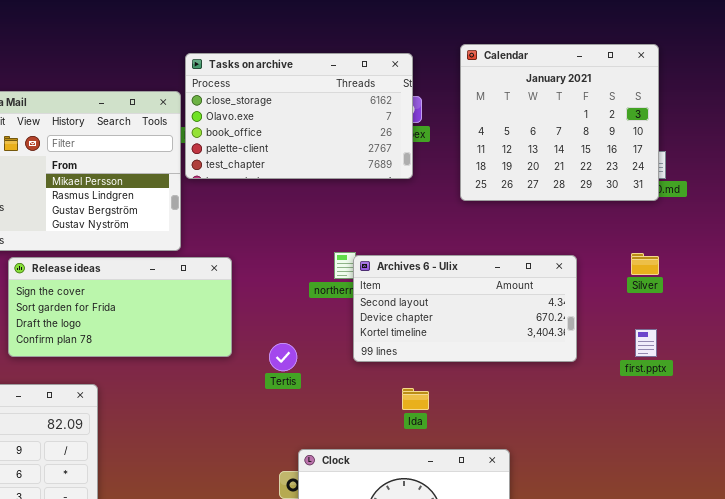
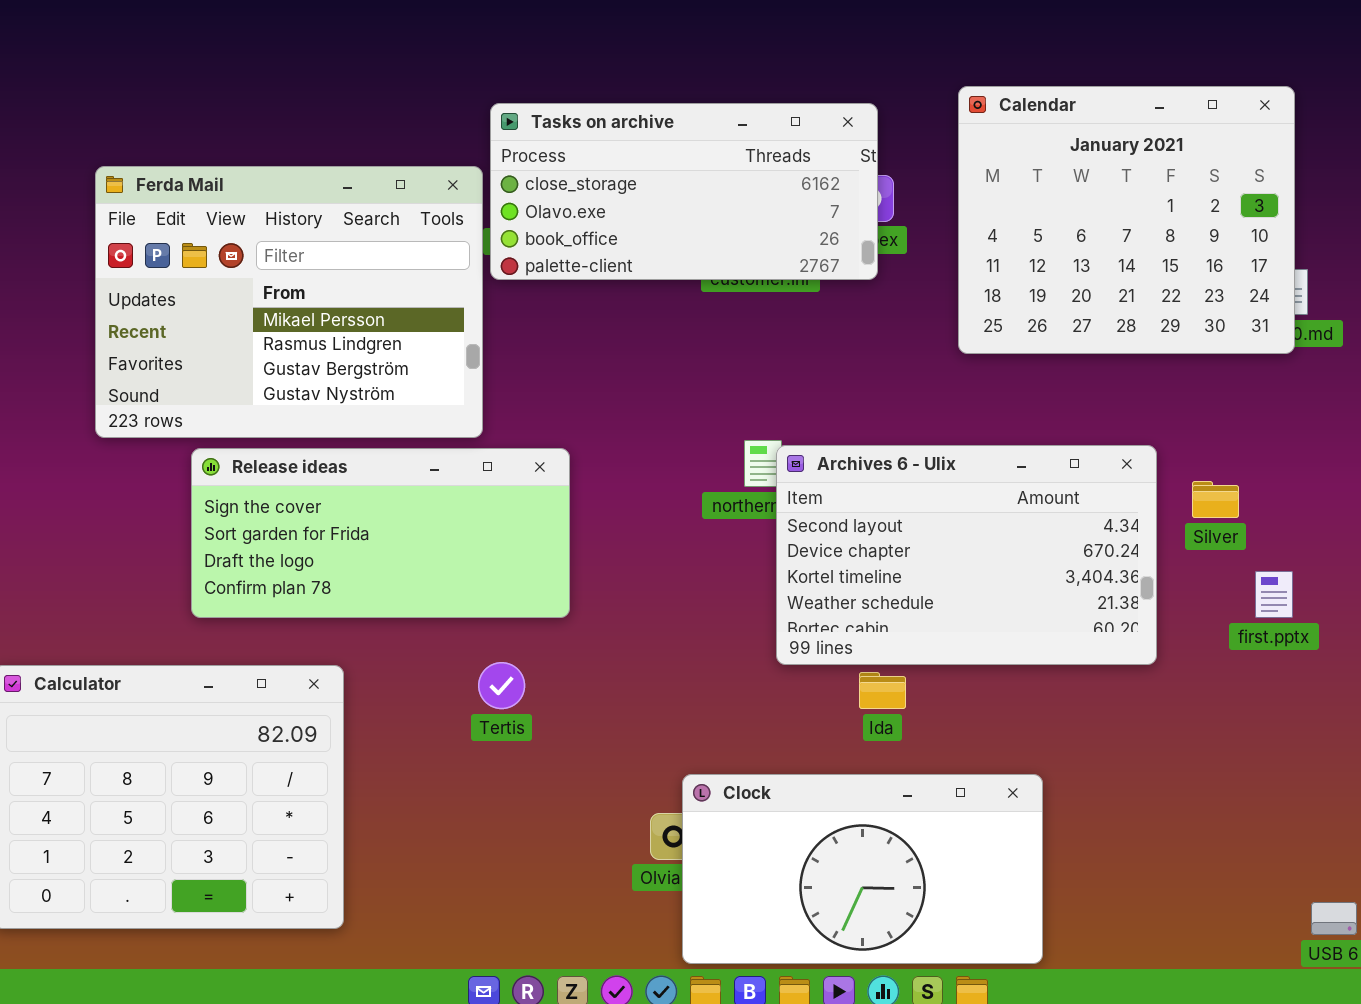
Tasks on archive: [185,53,413,179] -> [490,103,878,280], resized
Silver: [631,253,659,275] -> [1192,481,1239,518], moved
Archives 6 - Ulix: [353,255,577,362] -> [776,445,1157,665], resized
Tertis: [269,343,297,371] -> [478,662,525,709], moved

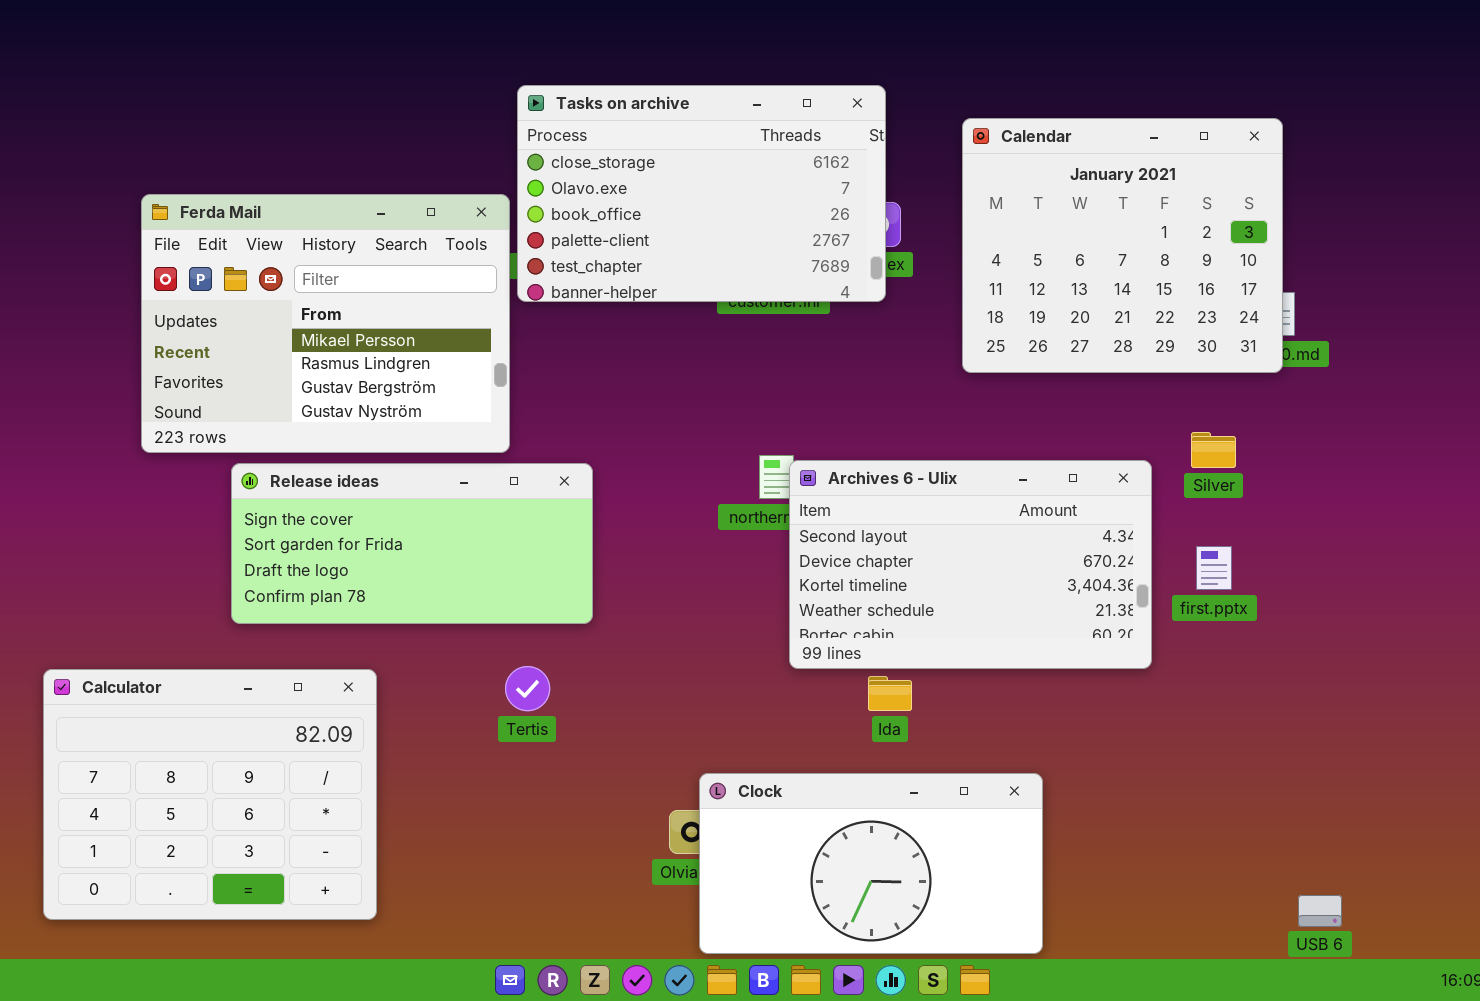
Tasks on archive: [490,103,878,280] -> [517,85,886,302], resized
Silver: [1192,481,1239,518] -> [1191,432,1236,468], moved
first.pptx: [1255,571,1293,618] -> [1196,546,1232,590], moved

